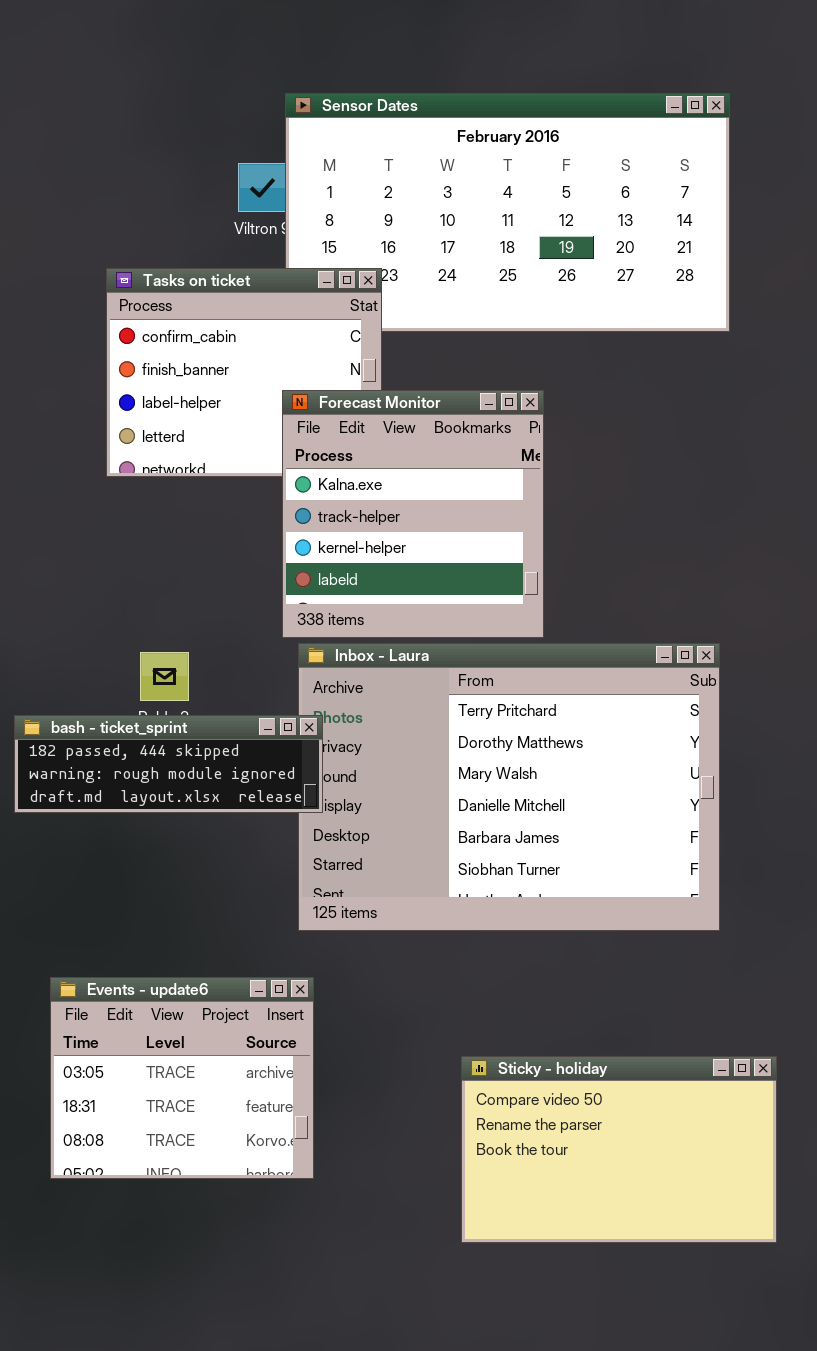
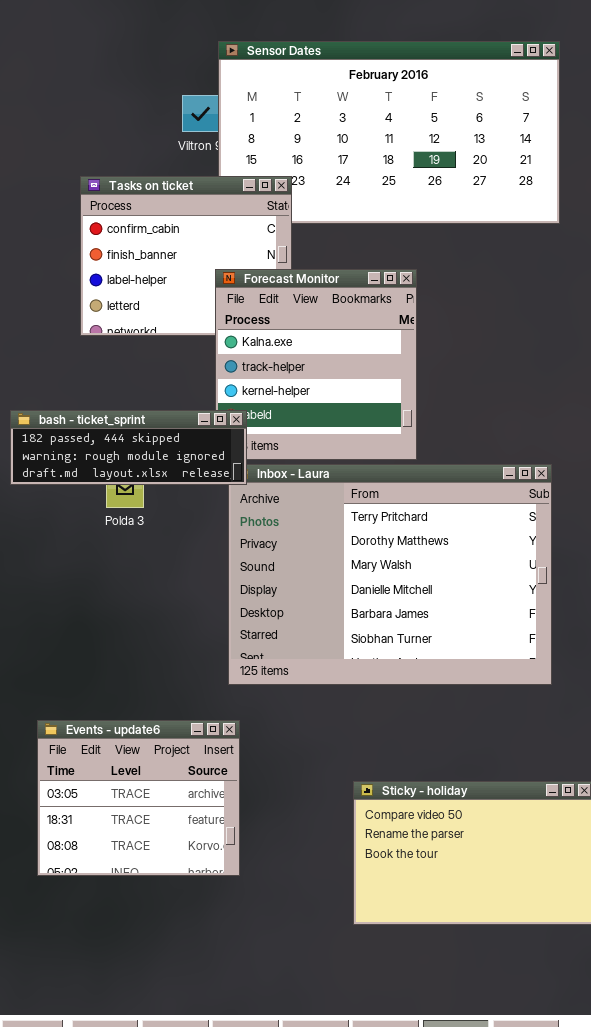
bash - ticket_sprint: [14,715,323,813] -> [10,410,247,485], moved

